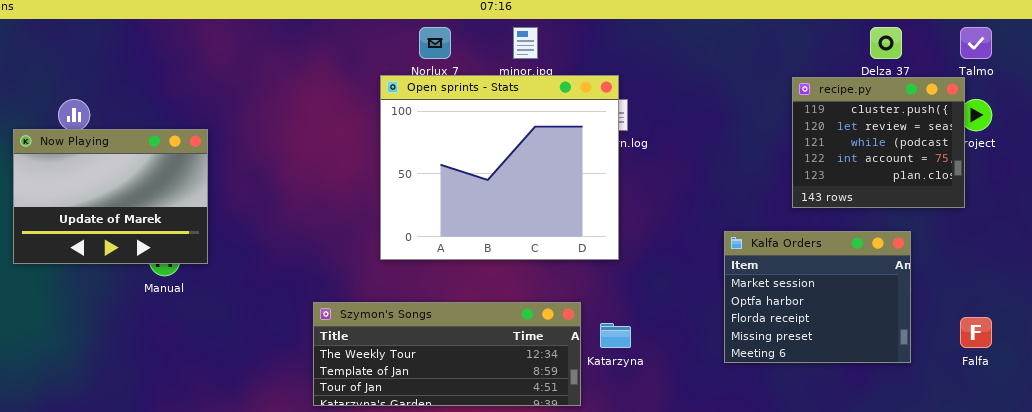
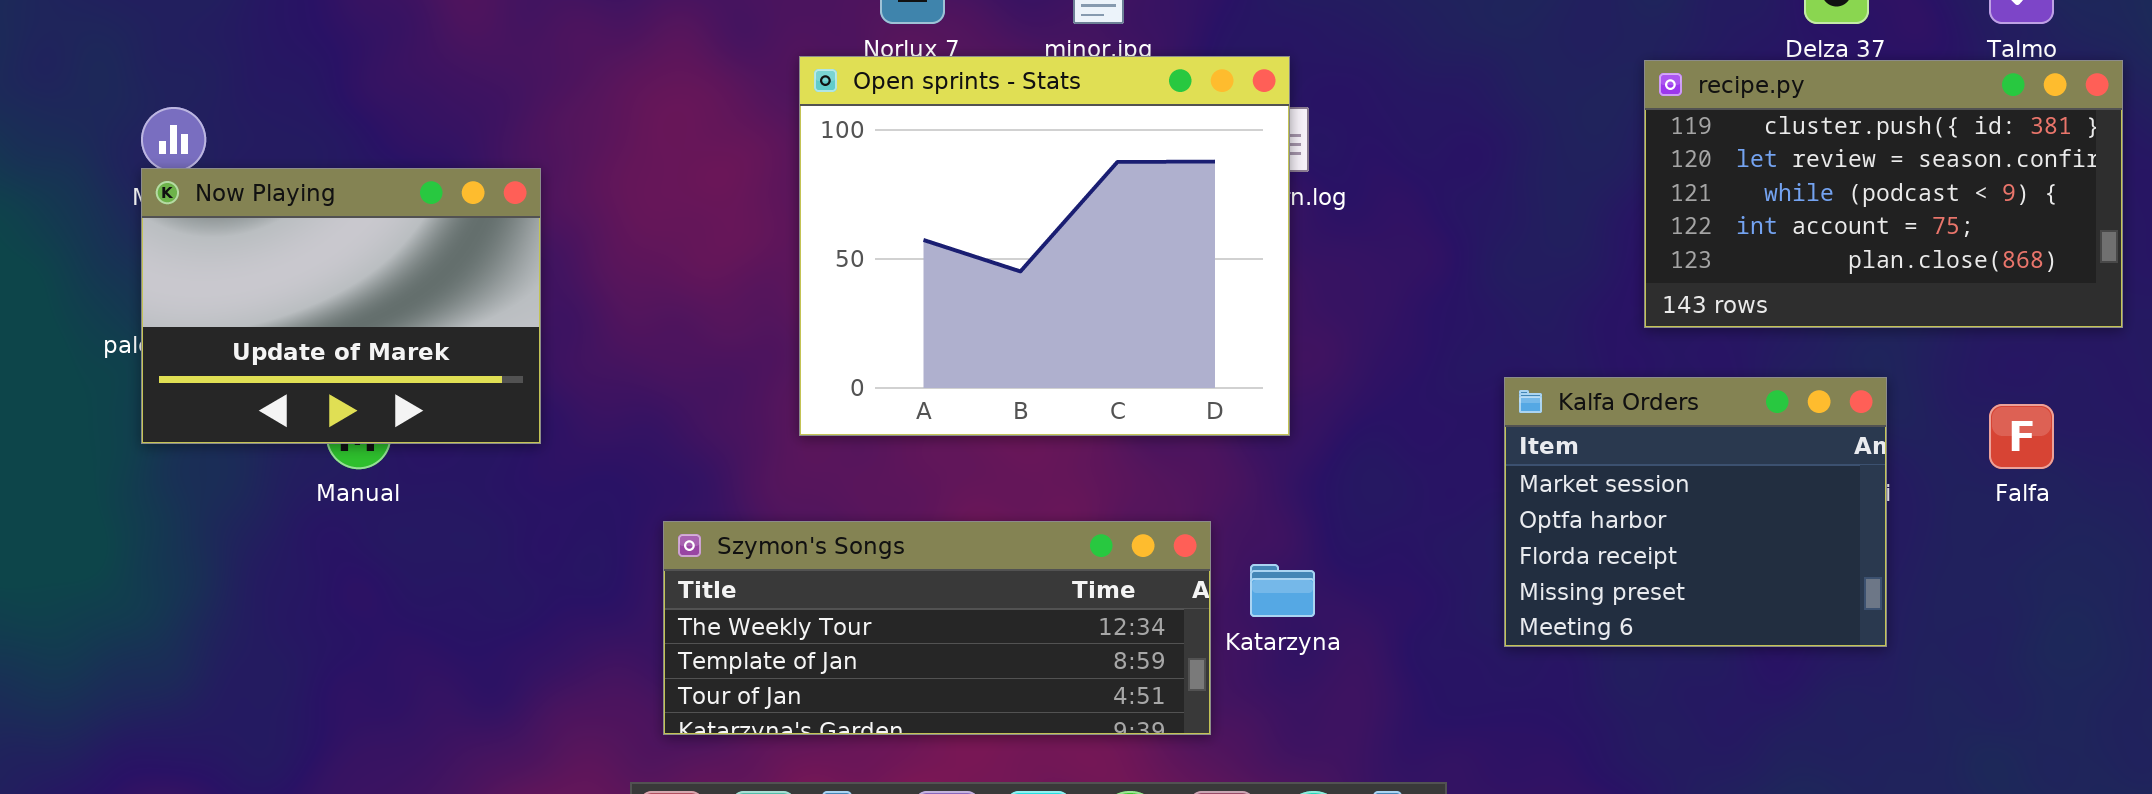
recipe.py: [792,77,965,208] -> [1644,60,2123,328], resized
Now Playing: [13,129,208,264] -> [141,168,541,444], moved
Falfa: [960,317,992,348] -> [1989,404,2054,469], moved

